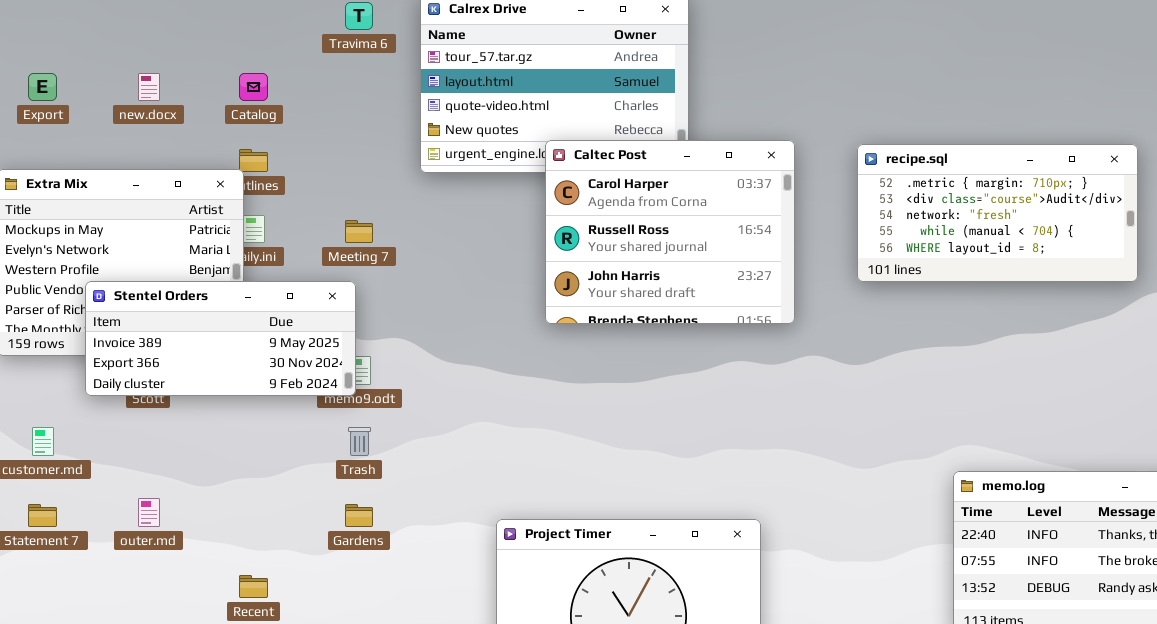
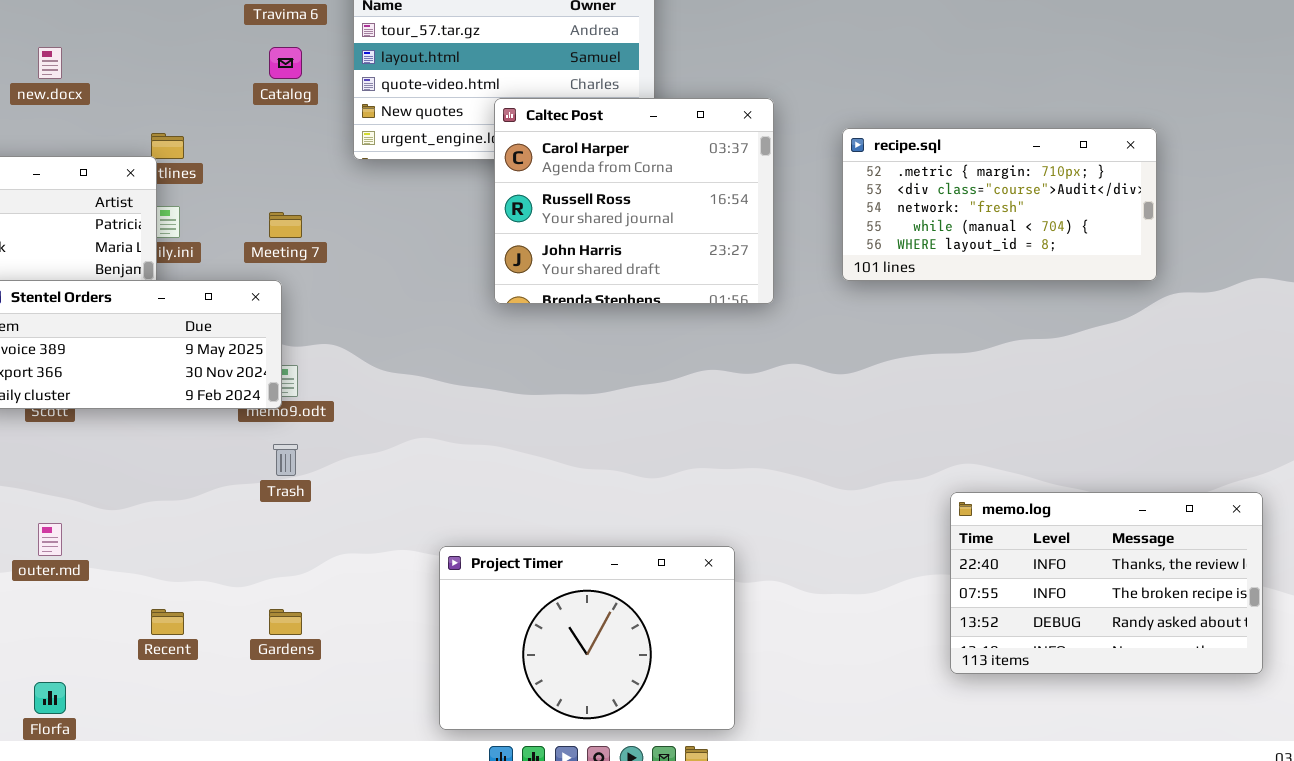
Catalog: [239,73,268,101] -> [269,47,302,79], moved
Caltec Post: [545,140,795,324] -> [494,98,774,304], moved
Gardens: [345,504,373,527] -> [269,609,302,635], moved

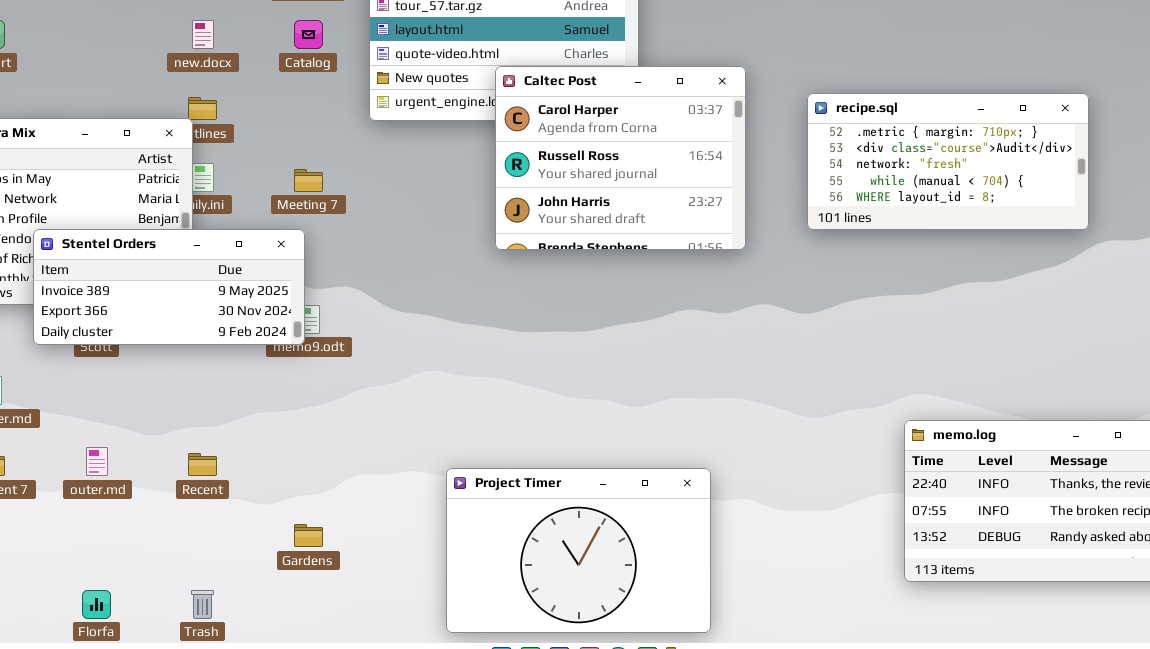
new.docx: [38,47,62,79] -> [192,20,214,49], moved
Trash: [273,444,298,476] -> [191,590,214,619], moved
Recent: [151,609,184,635] -> [188,453,217,476], moved

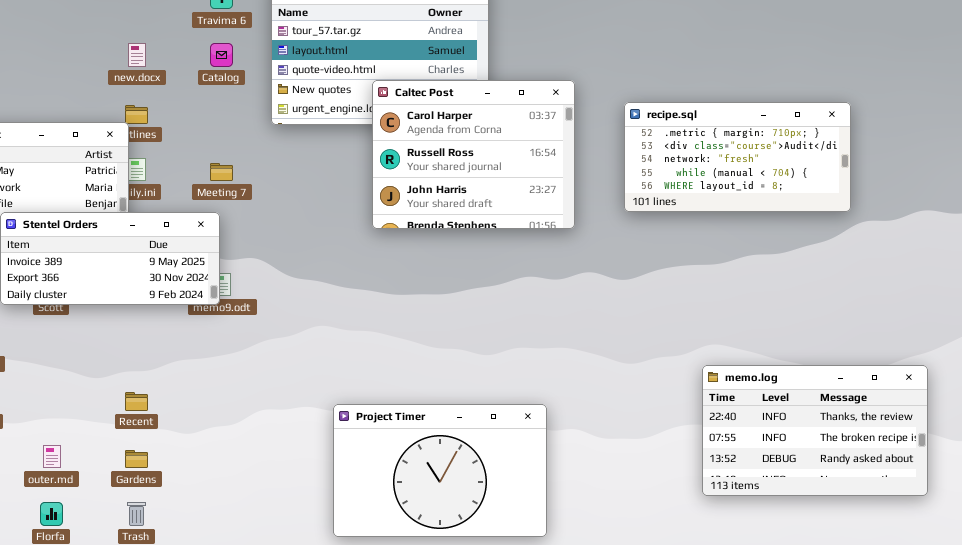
outer.md: [86,447,108,476] -> [43,445,61,468], moved
Gardens: [294,524,323,547] -> [125,450,148,468], moved

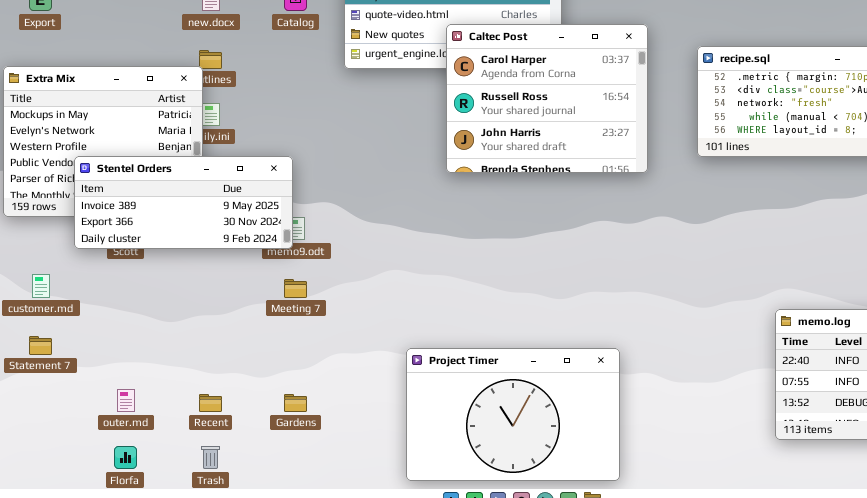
Meeting 7: [210,163,233,181] -> [284,279,307,298], moved
Recent: [125,392,148,411] -> [199,394,222,412], moved
Gardens: [125,450,148,468] -> [284,394,307,412], moved

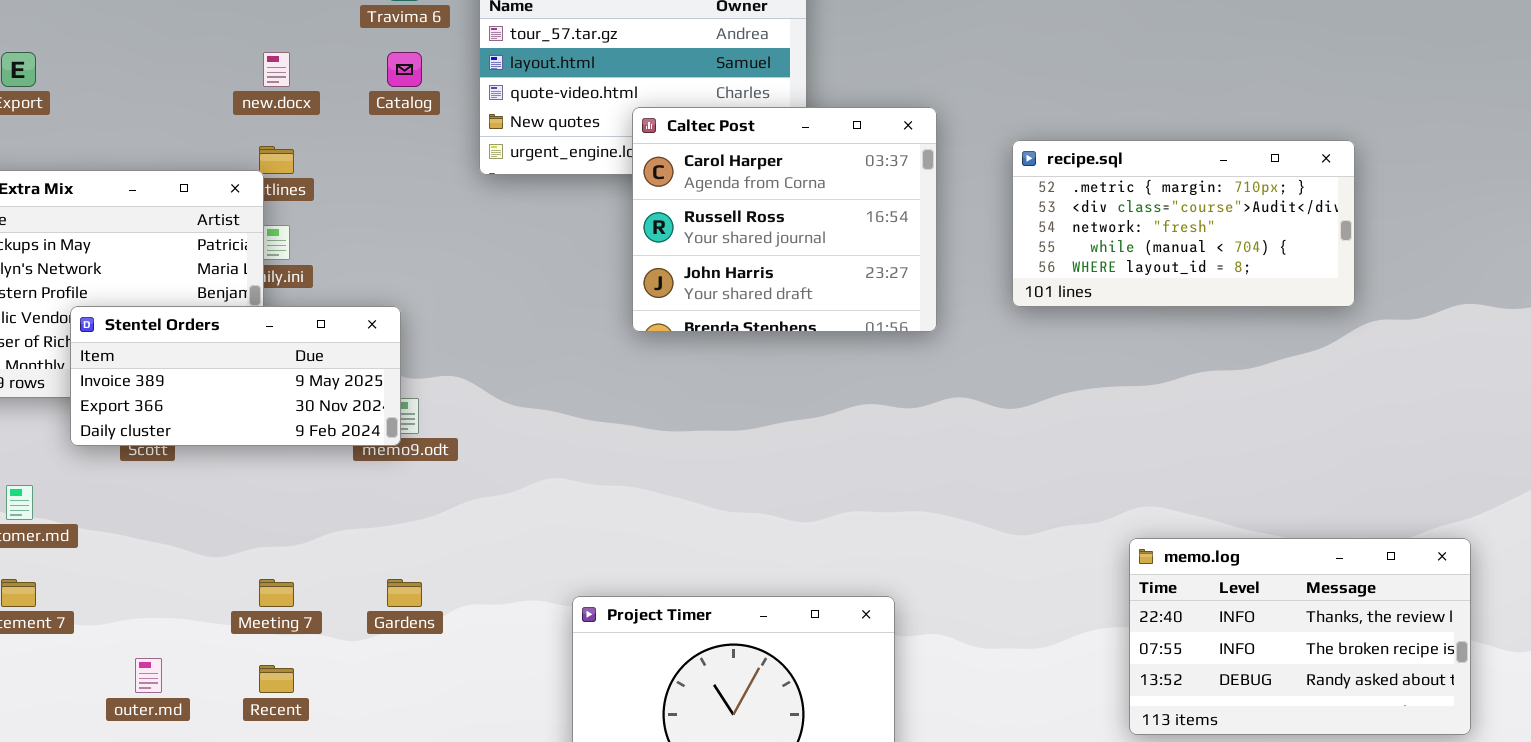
Meeting 7: [284,279,307,298] -> [259,579,294,607], moved
Gardens: [284,394,307,412] -> [387,579,422,607], moved

